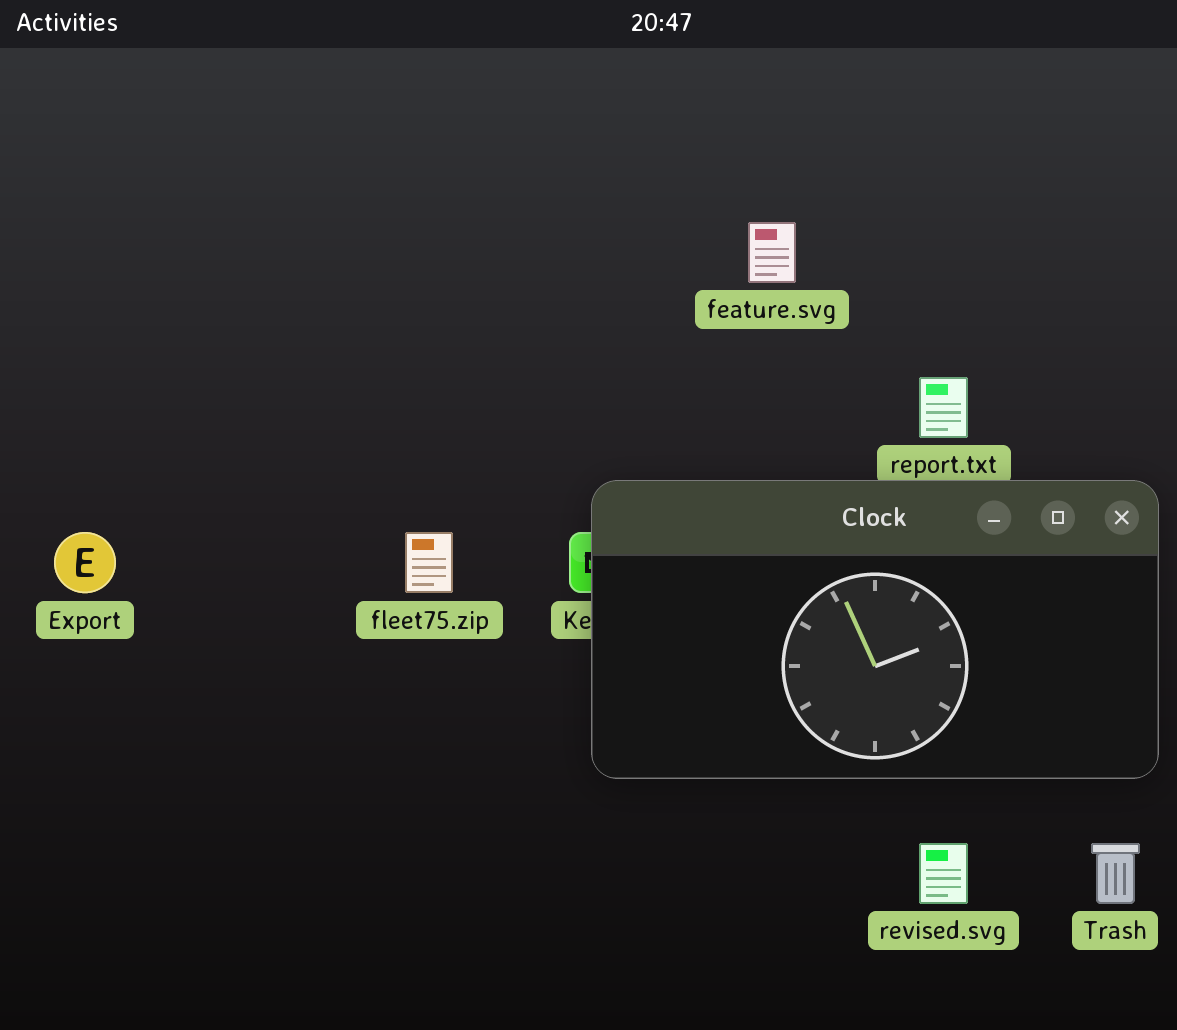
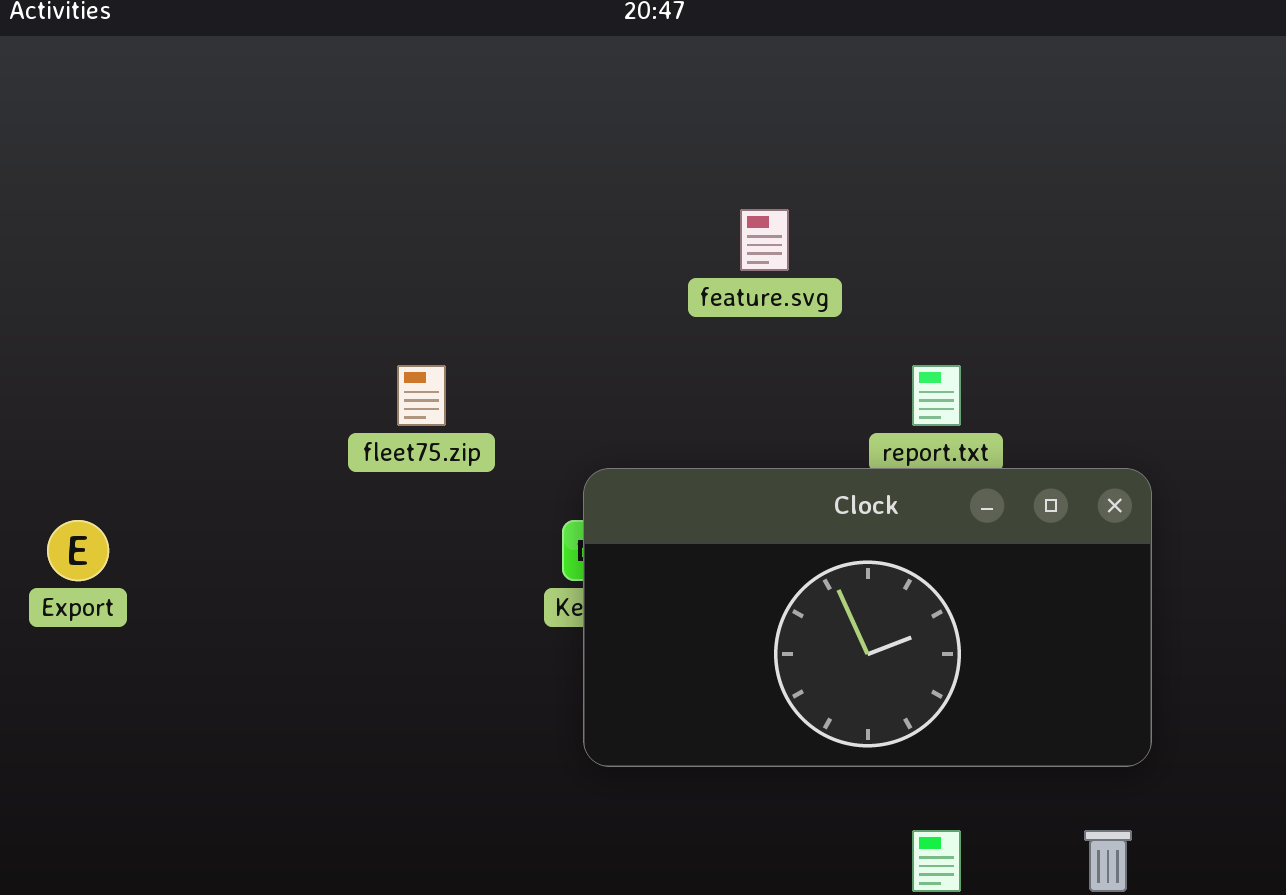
fleet75.zip: [405,532,453,593] -> [397,365,446,426], moved

